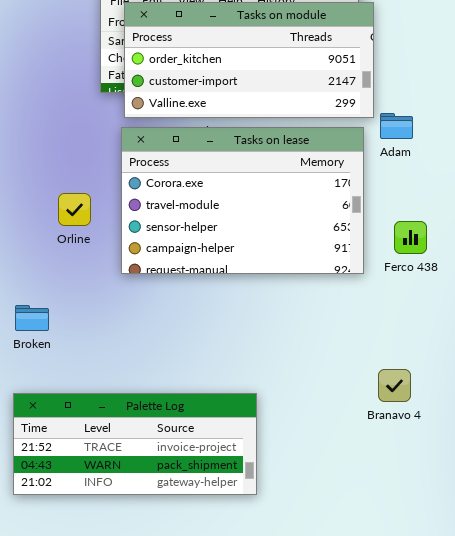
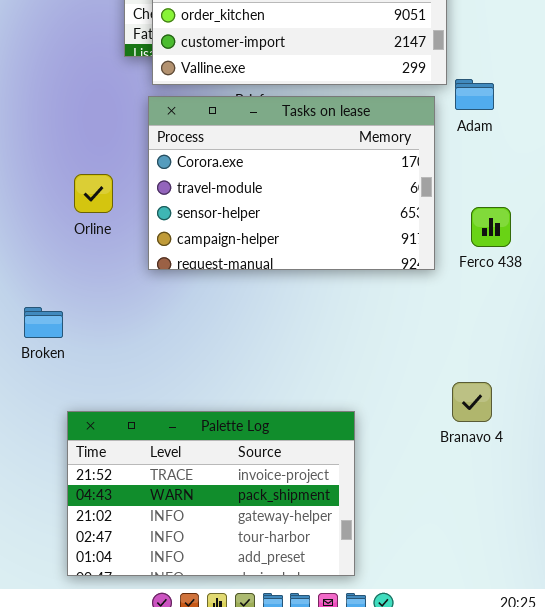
Palette Log: [13,393,257,495] -> [67,411,355,576], moved, resized

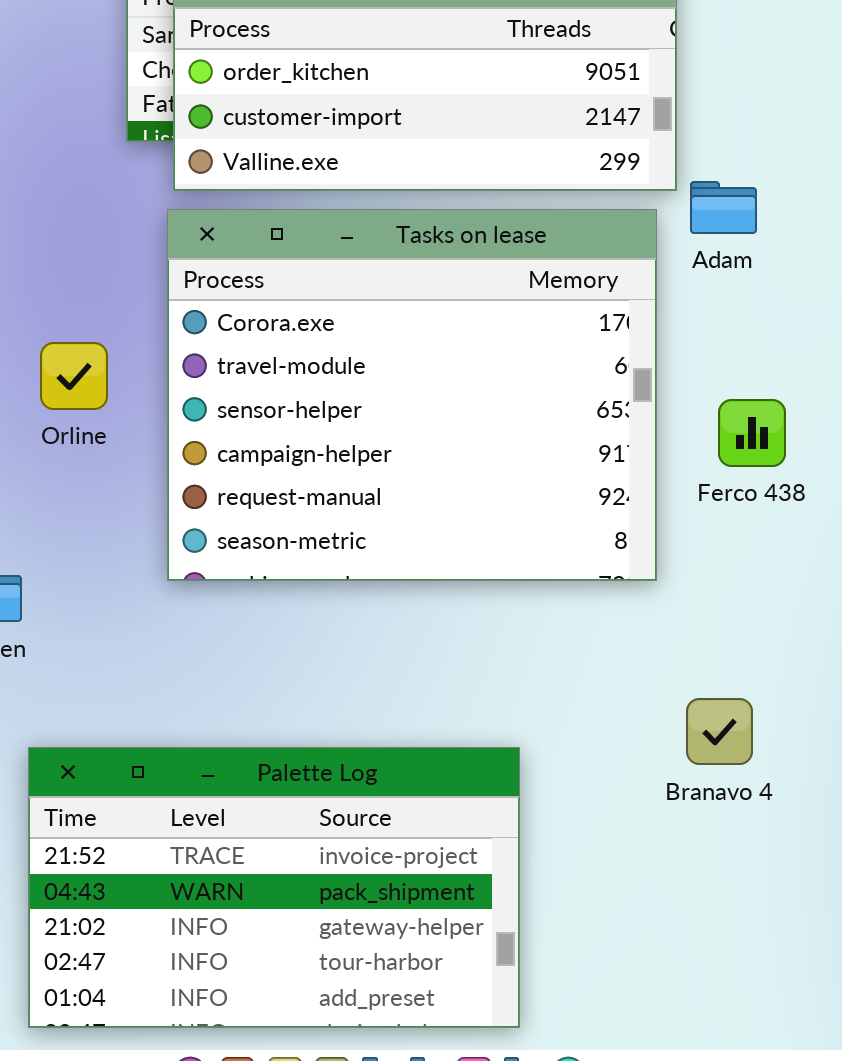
Tasks on lease: [148,96,435,270] -> [167,209,657,581], resized

